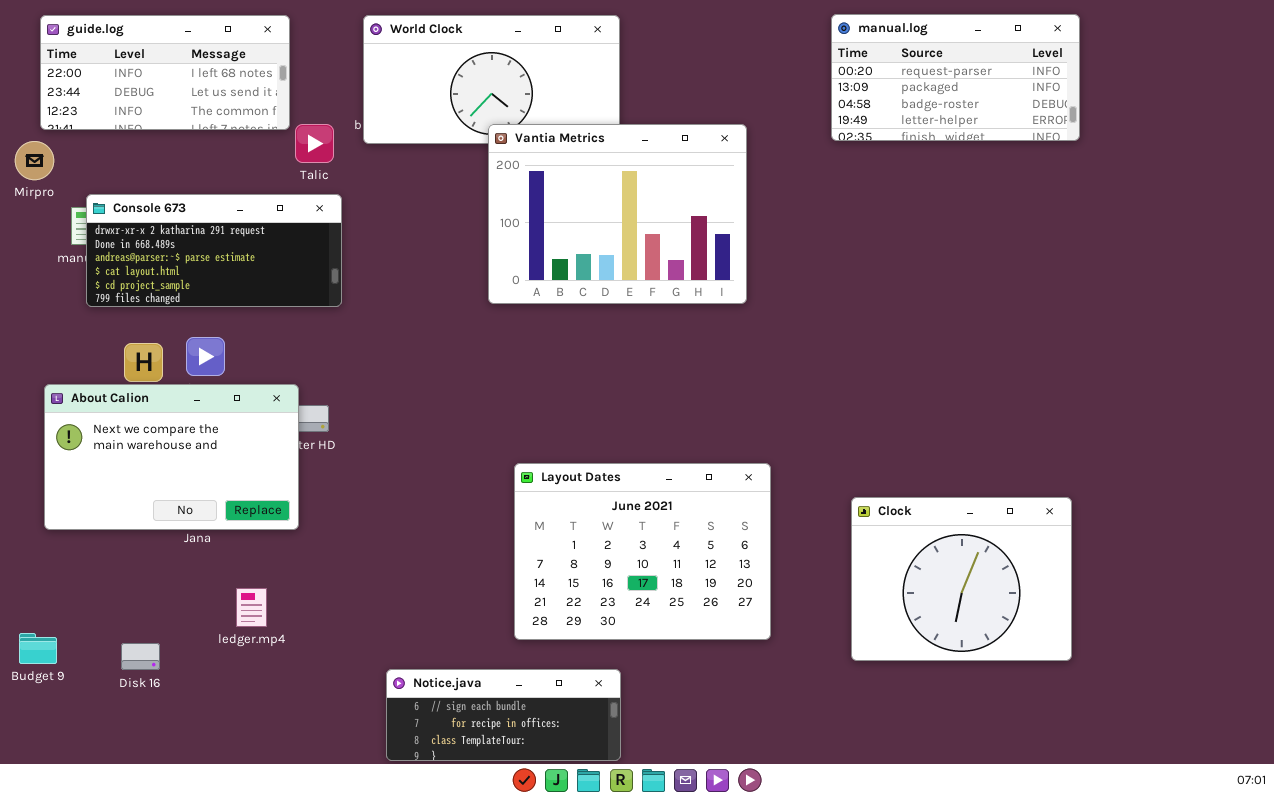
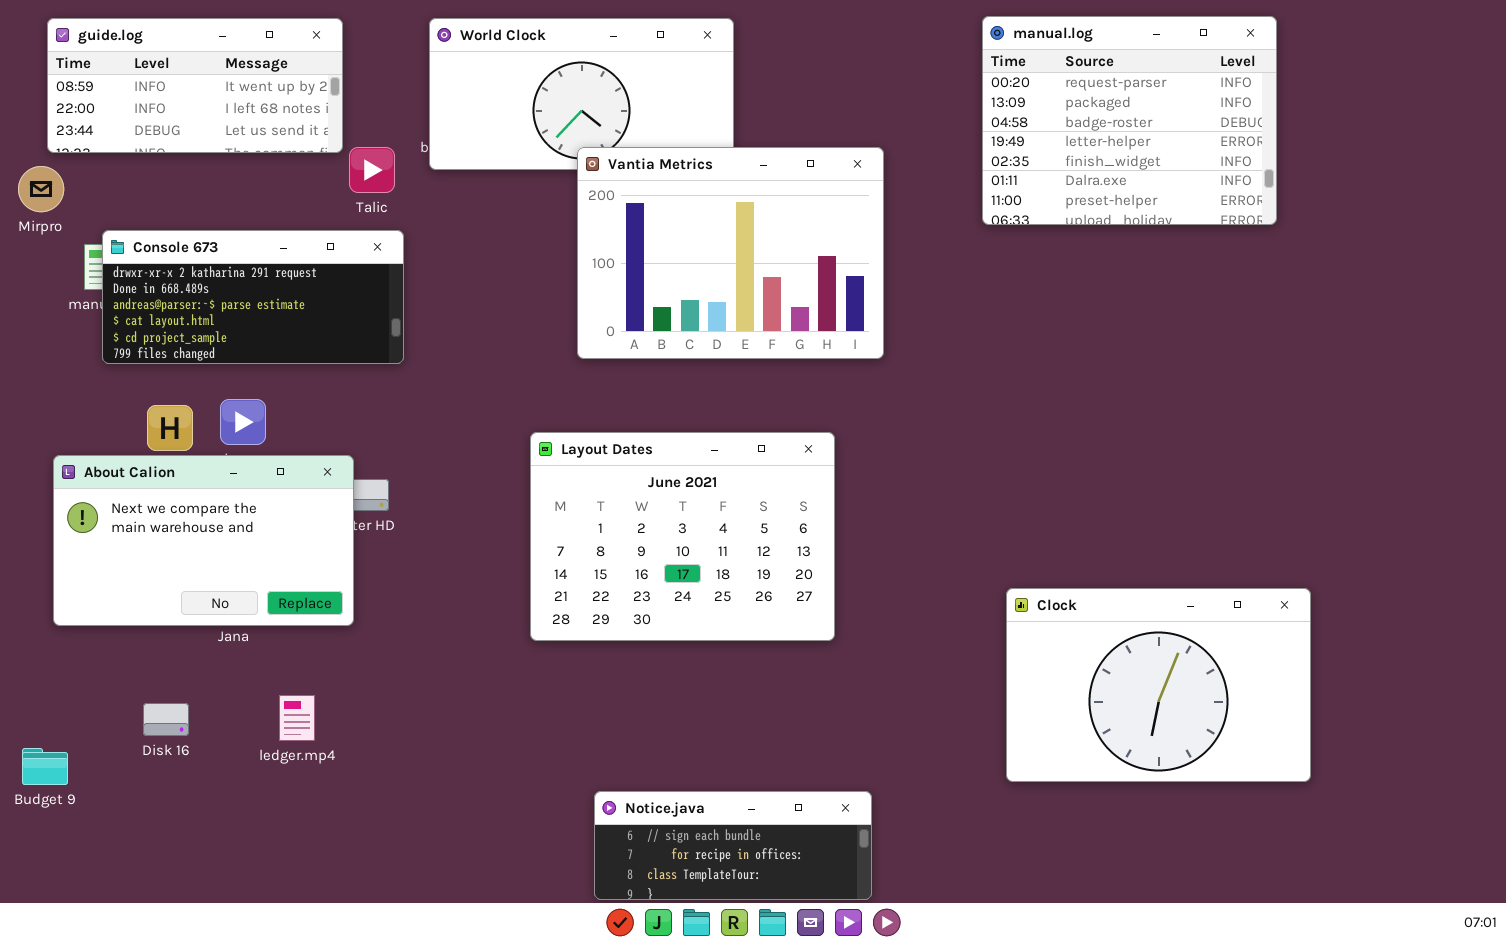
manual.log: [831,14,1080,141] -> [982,16,1277,225], resized
guide.log: [40,15,290,130] -> [47,18,343,153], scrolled up 1 row
Layout Dates: [514,463,771,640] -> [530,432,835,641], moved
Clock: [851,497,1072,661] -> [1006,588,1311,782], resized
Disk 16: [121,643,160,670] -> [143,703,189,736], moved
Notice.java: [386,669,621,761] -> [594,791,872,900], moved

